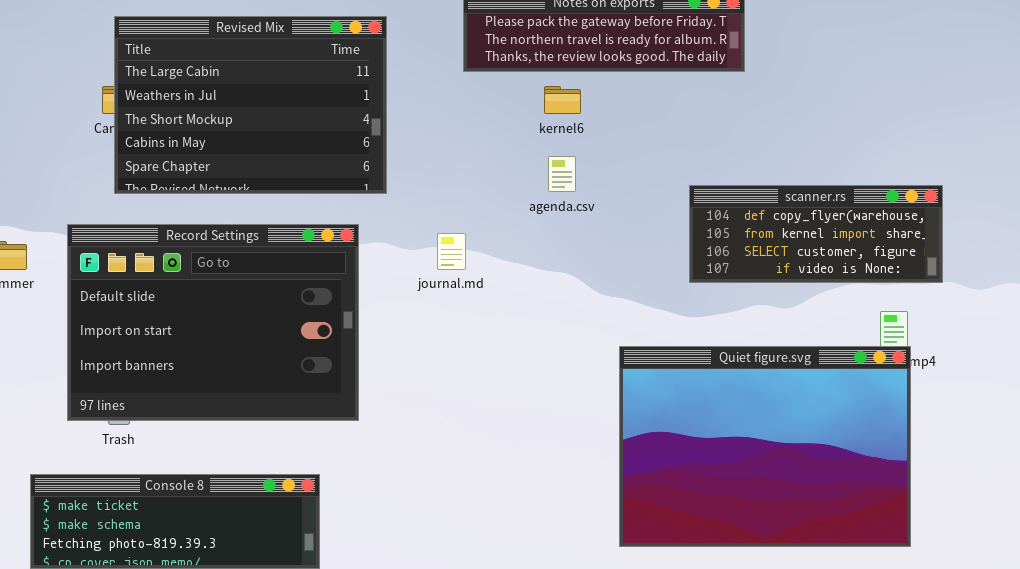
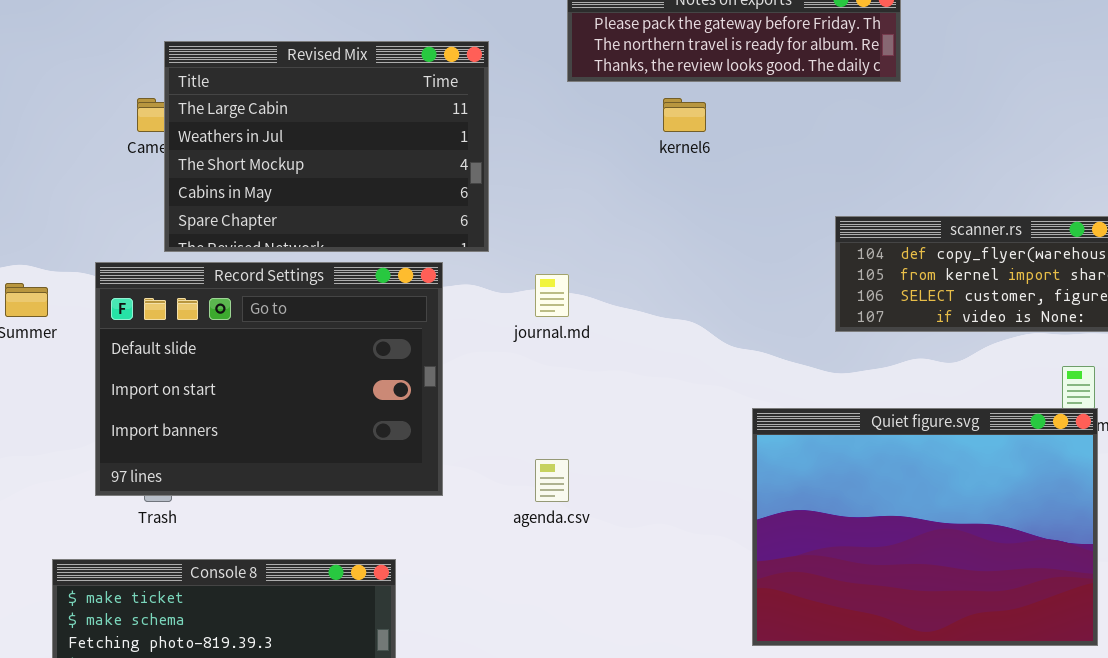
Revised Mix: [114,16,387,194] -> [164,41,489,252], moved
agenda.csv: [548,156,576,192] -> [535,459,569,502], moved

